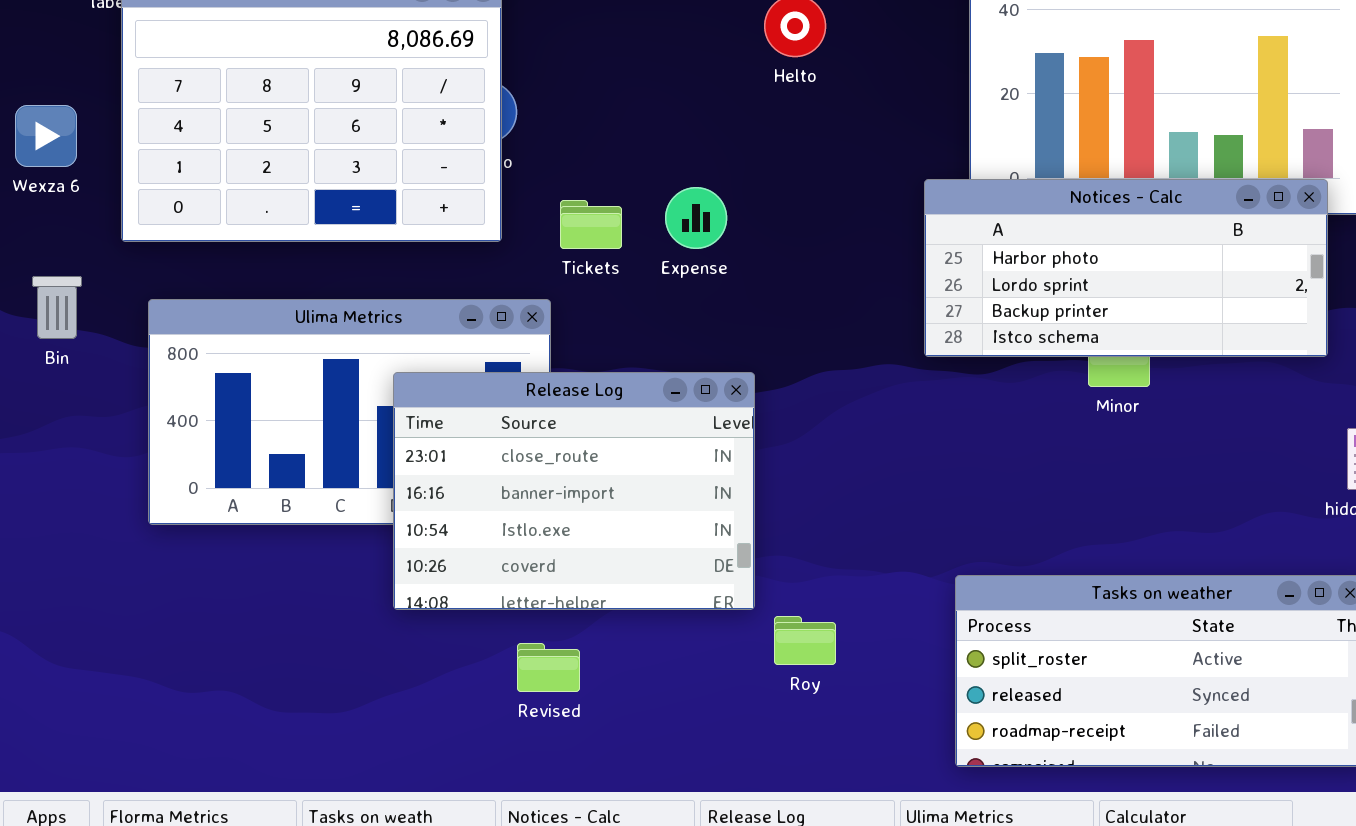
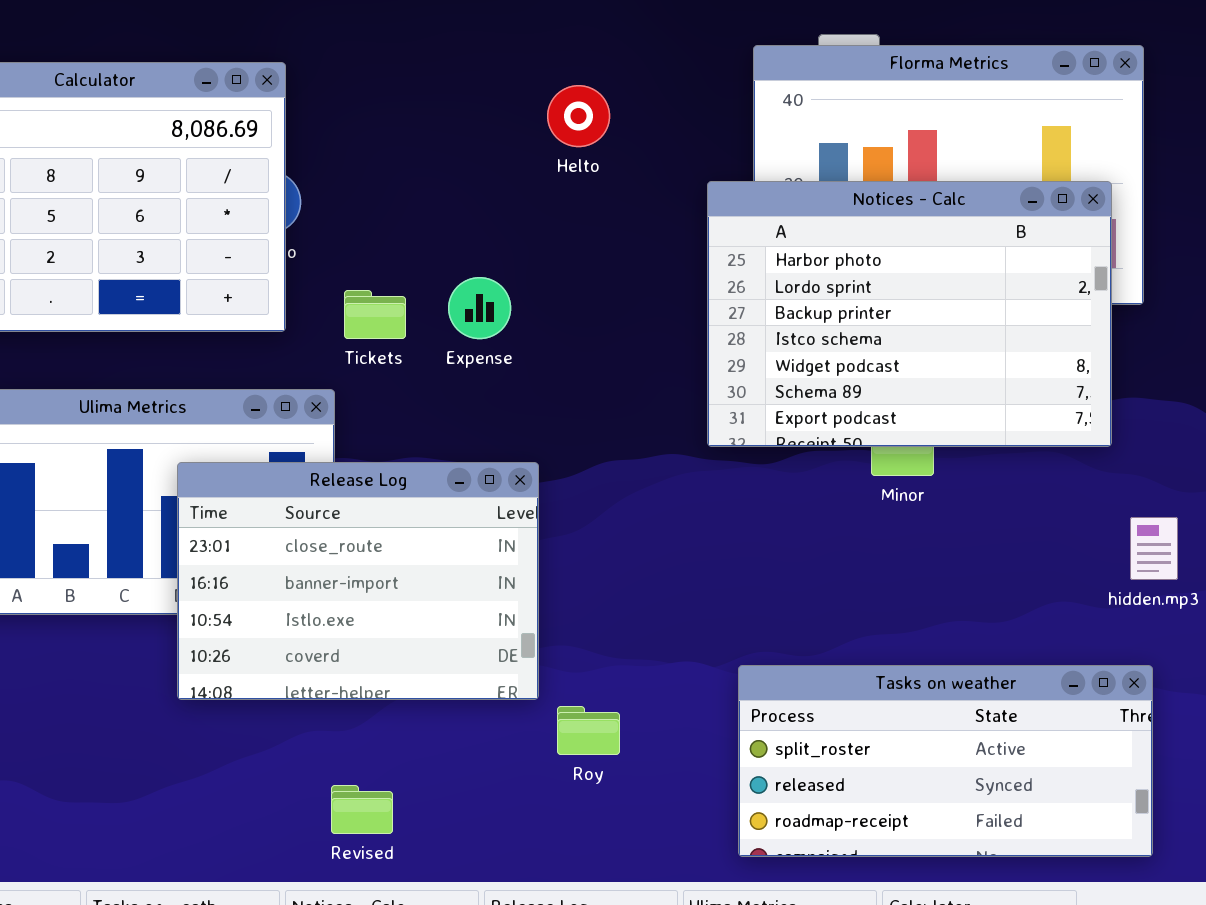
Notices - Calc: [924,179,1328,357] -> [707,181,1112,447], resized
Revised: [517,643,580,692] -> [331,785,393,834], moved

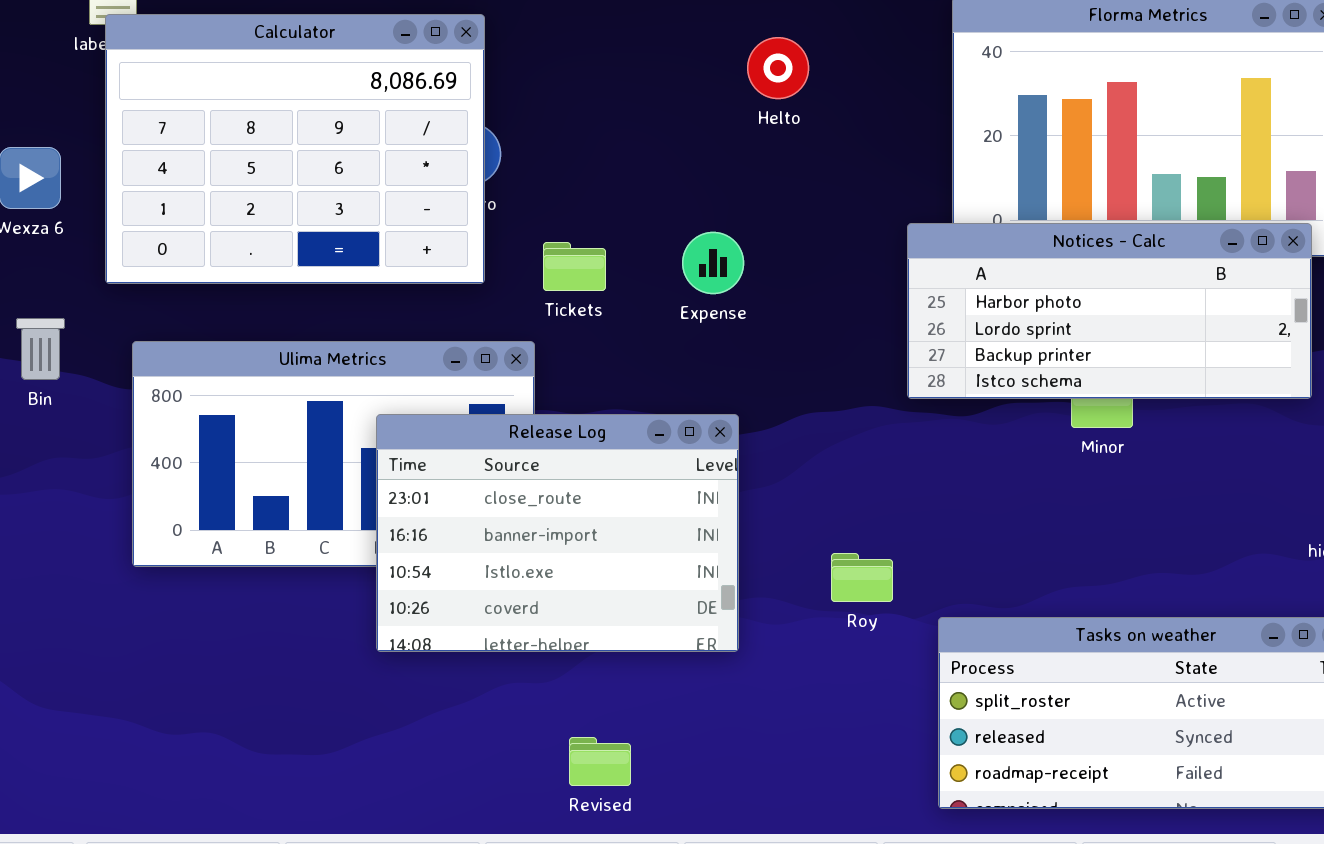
Notices - Calc: [707,181,1112,447] -> [907,223,1312,399], resized
Expense: [448,277,511,339] -> [682,232,744,294], moved
Roy: [557,706,620,755] -> [831,553,893,602], moved
Revised: [331,785,393,834] -> [569,737,631,786], moved

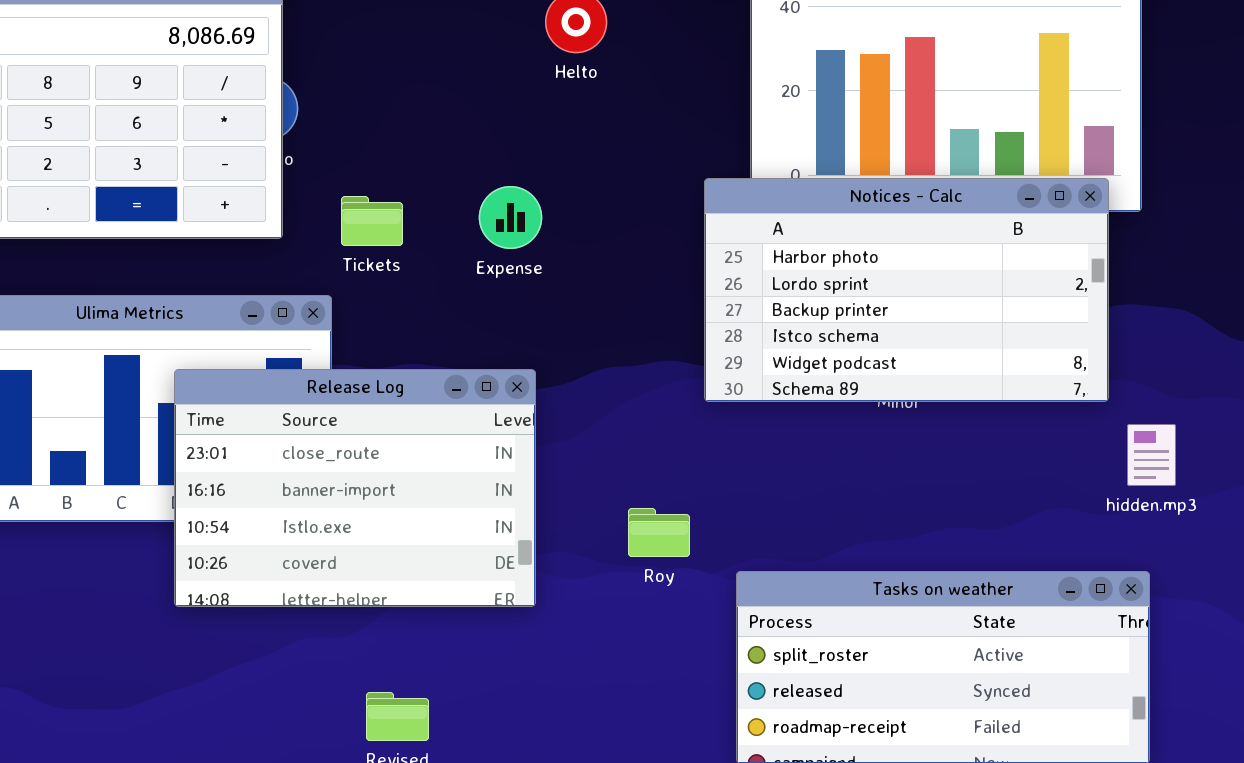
Notices - Calc: [907,223,1312,399] -> [704,178,1109,402], resized

